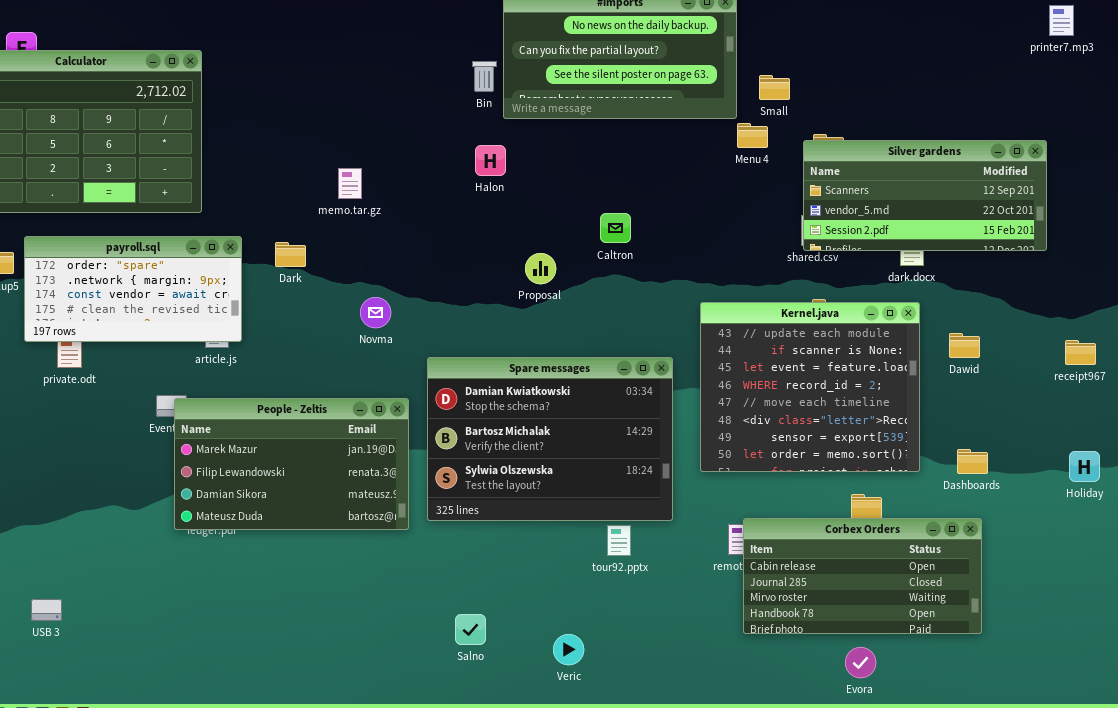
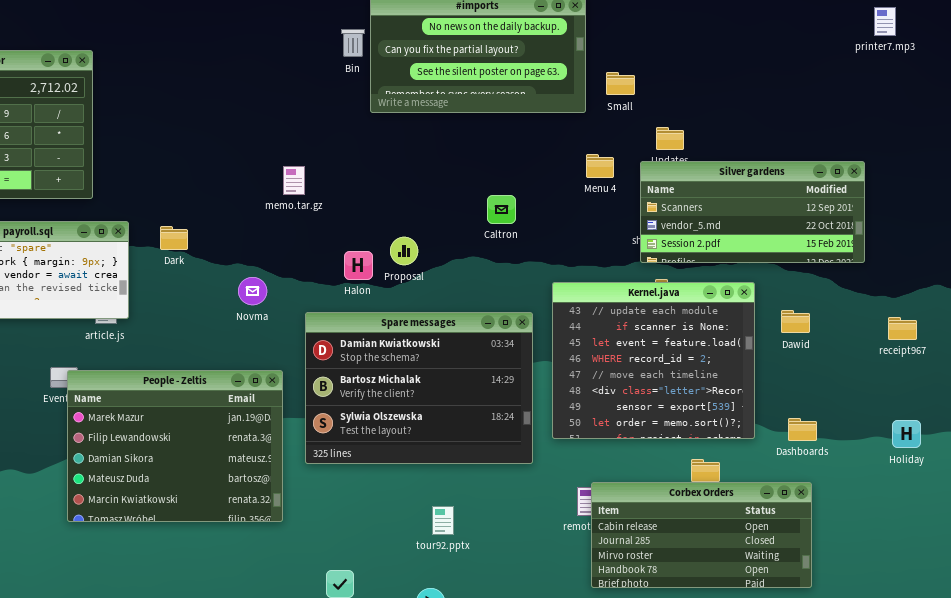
Bin: [472,61,497,92] -> [341,29,365,57], moved
Menu 4: [737,123,768,148] -> [586,154,614,178], moved
Silver gardens: [803,140,1047,251] -> [640,161,865,263], moved
Halon: [475,145,506,176] -> [344,251,373,280], moved
memo.tar.gz: [338,168,362,199] -> [283,166,305,195], moved
Caltron: [600,213,631,243] -> [487,195,516,224], moved
Spare messages: [427,357,673,521] -> [305,312,533,464], moved
People - Zeltis: [174,398,409,530] -> [67,370,283,522], resized
tour92.pptx: [607,525,631,556] -> [432,506,454,535], moved

